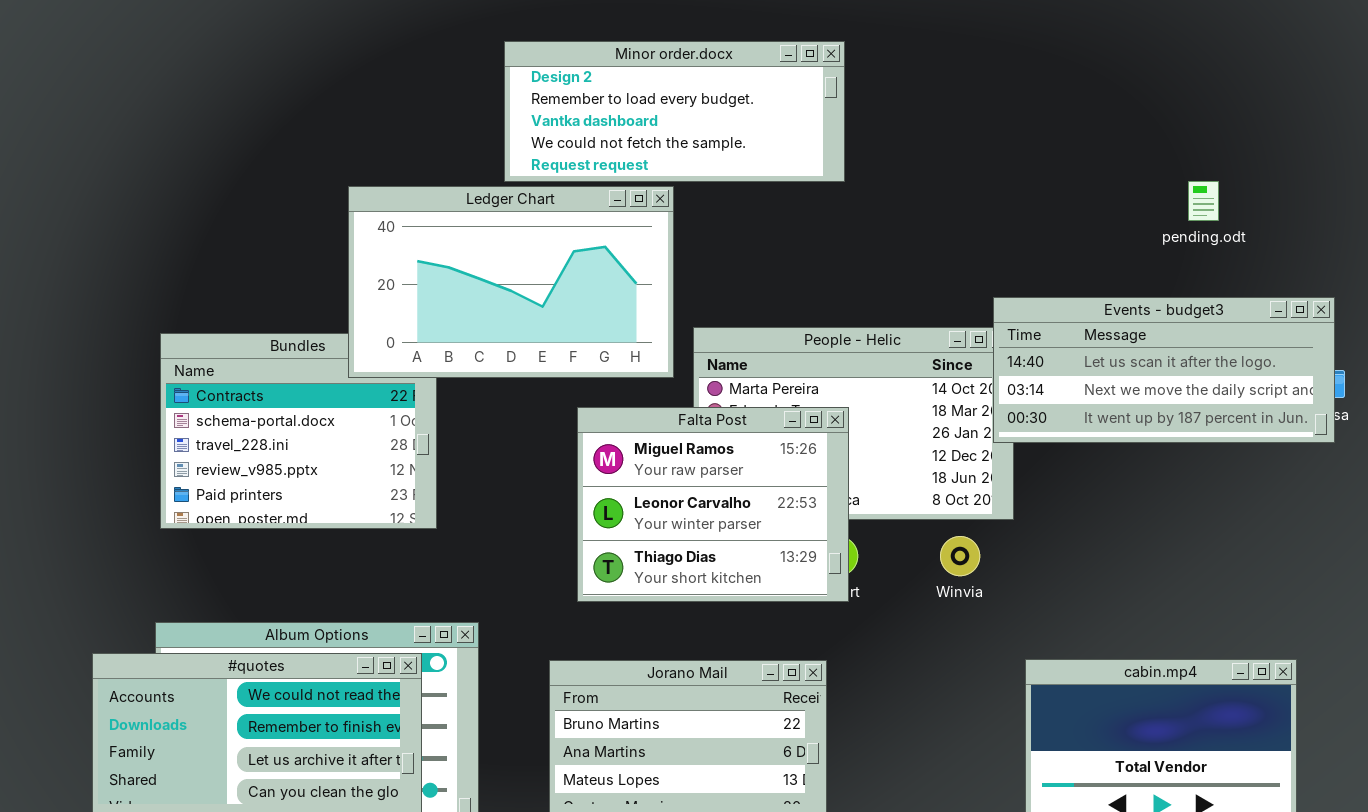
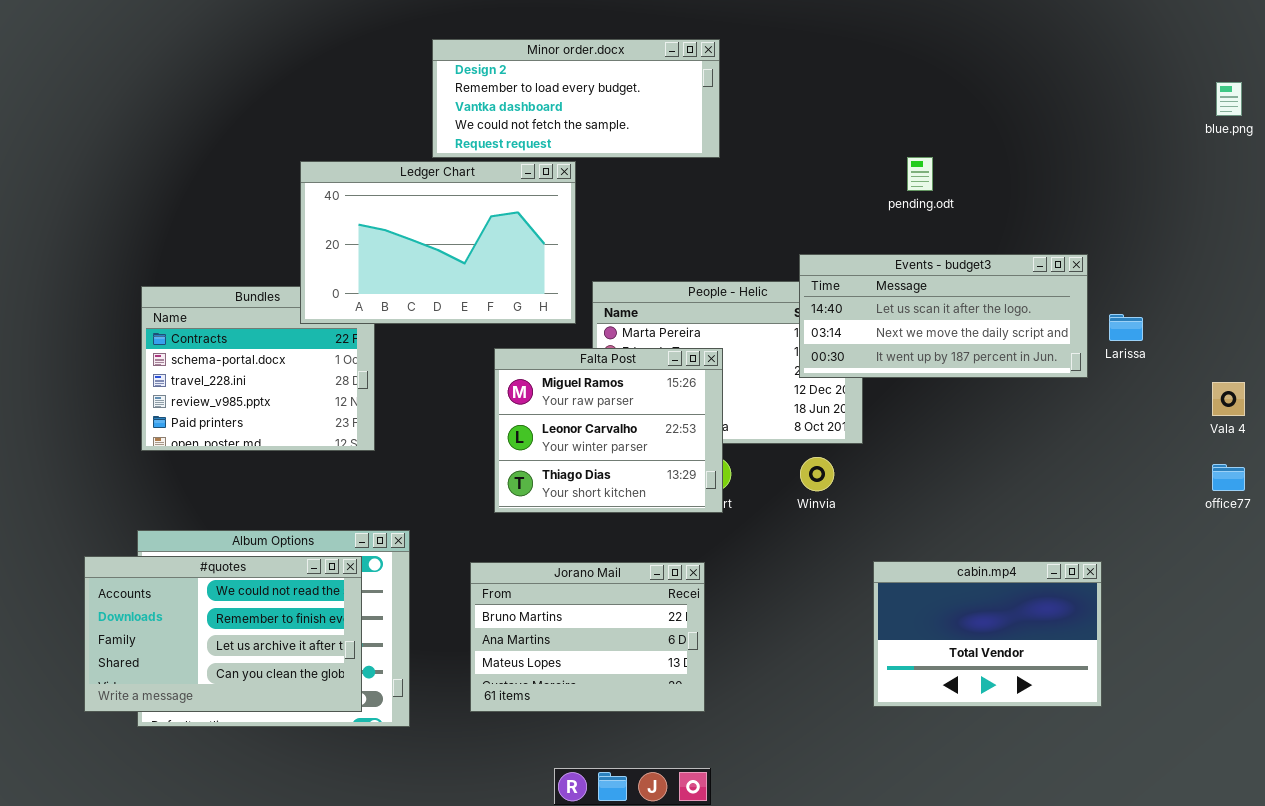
pending.odt: [1188,181,1219,221] -> [907,157,933,191], moved
Events - budget3: [993,297,1335,443] -> [799,254,1088,378], moved

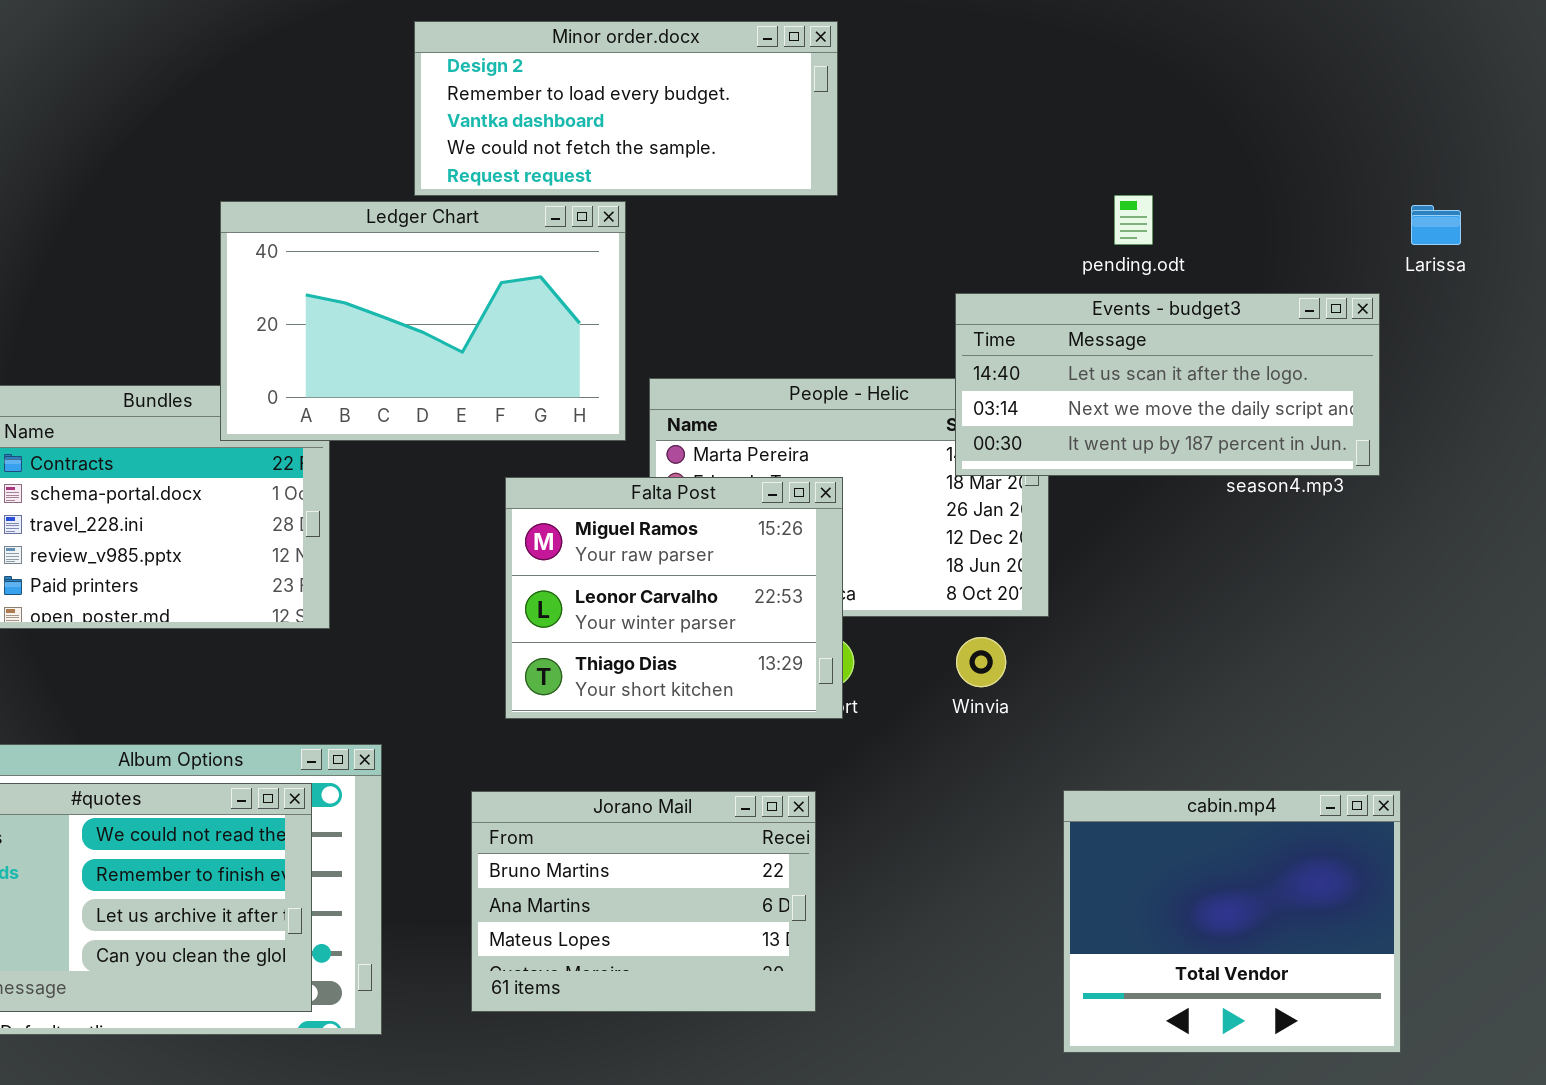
Events - budget3: [799,254,1088,378] -> [955,293,1380,476], moved
Larissa: [1109,314,1143,341] -> [1411,205,1461,245], moved
cabin.mp4: [873,561,1102,707] -> [1063,790,1401,1053], resized

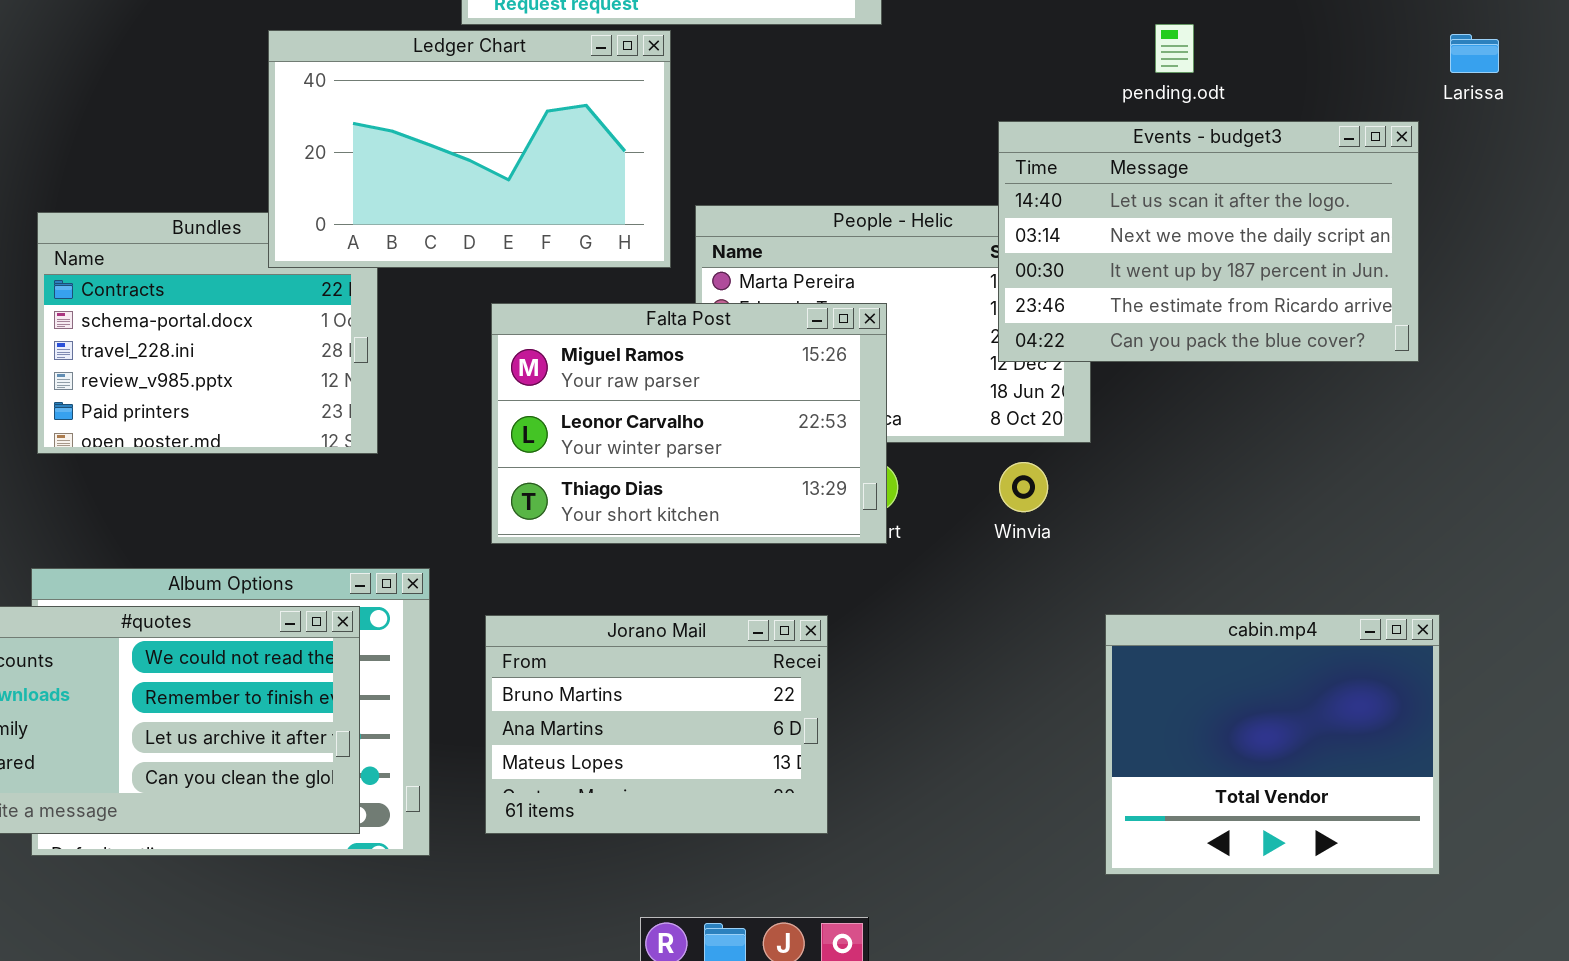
Events - budget3: [955,293,1380,476] -> [998,121,1419,362], resized
Falta Post: [505,477,843,719] -> [491,303,887,544], resized
Jorano Mail: [471,791,816,1012] -> [485,615,828,834], moved

